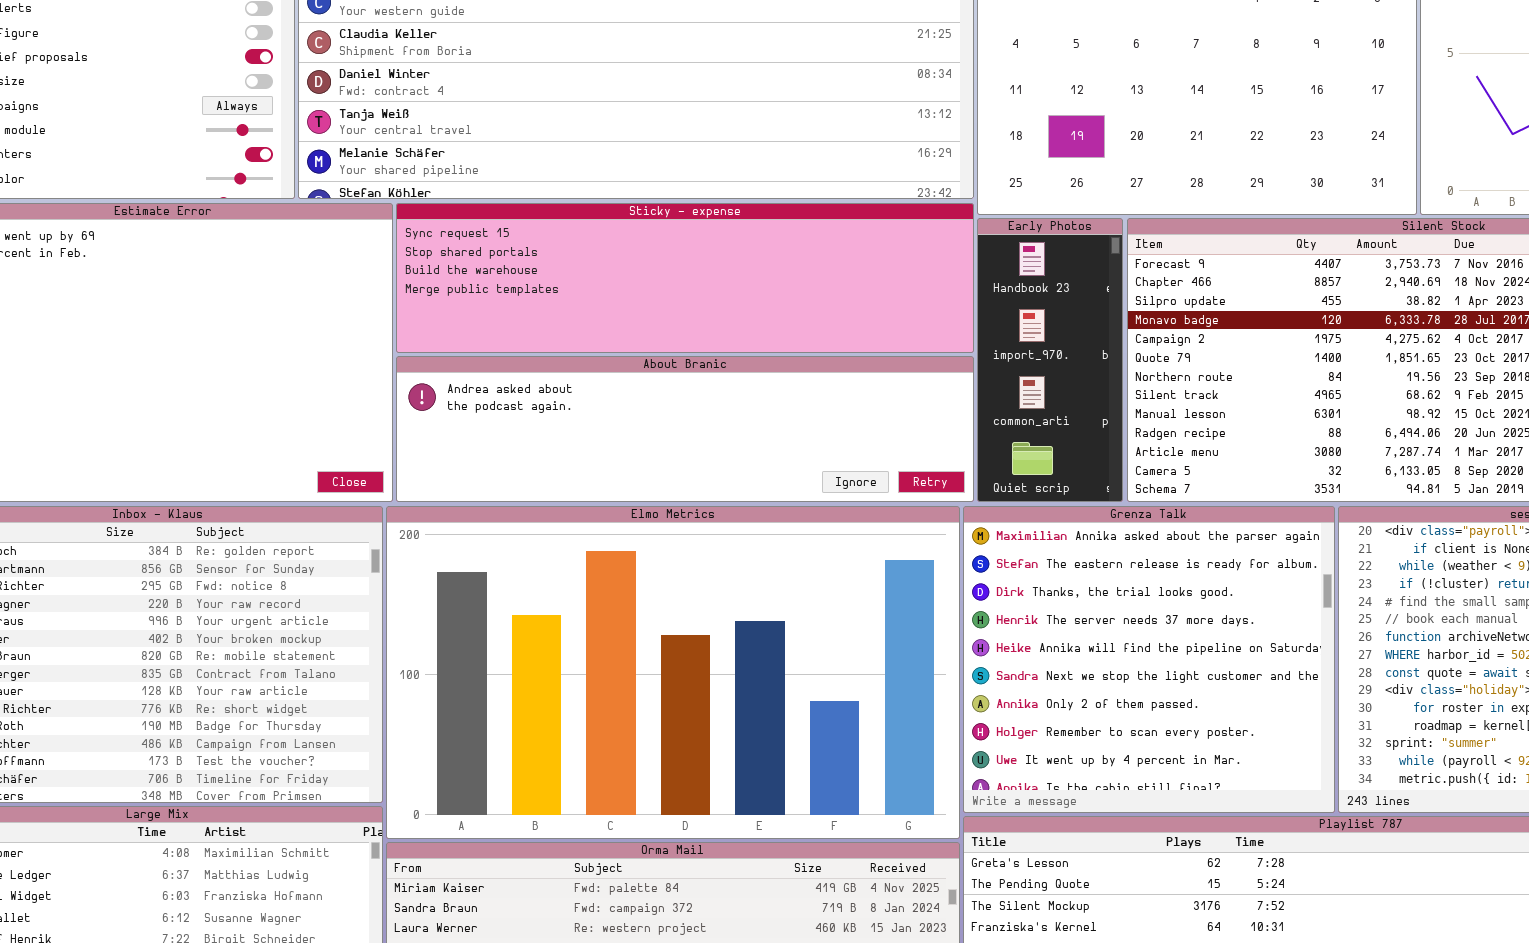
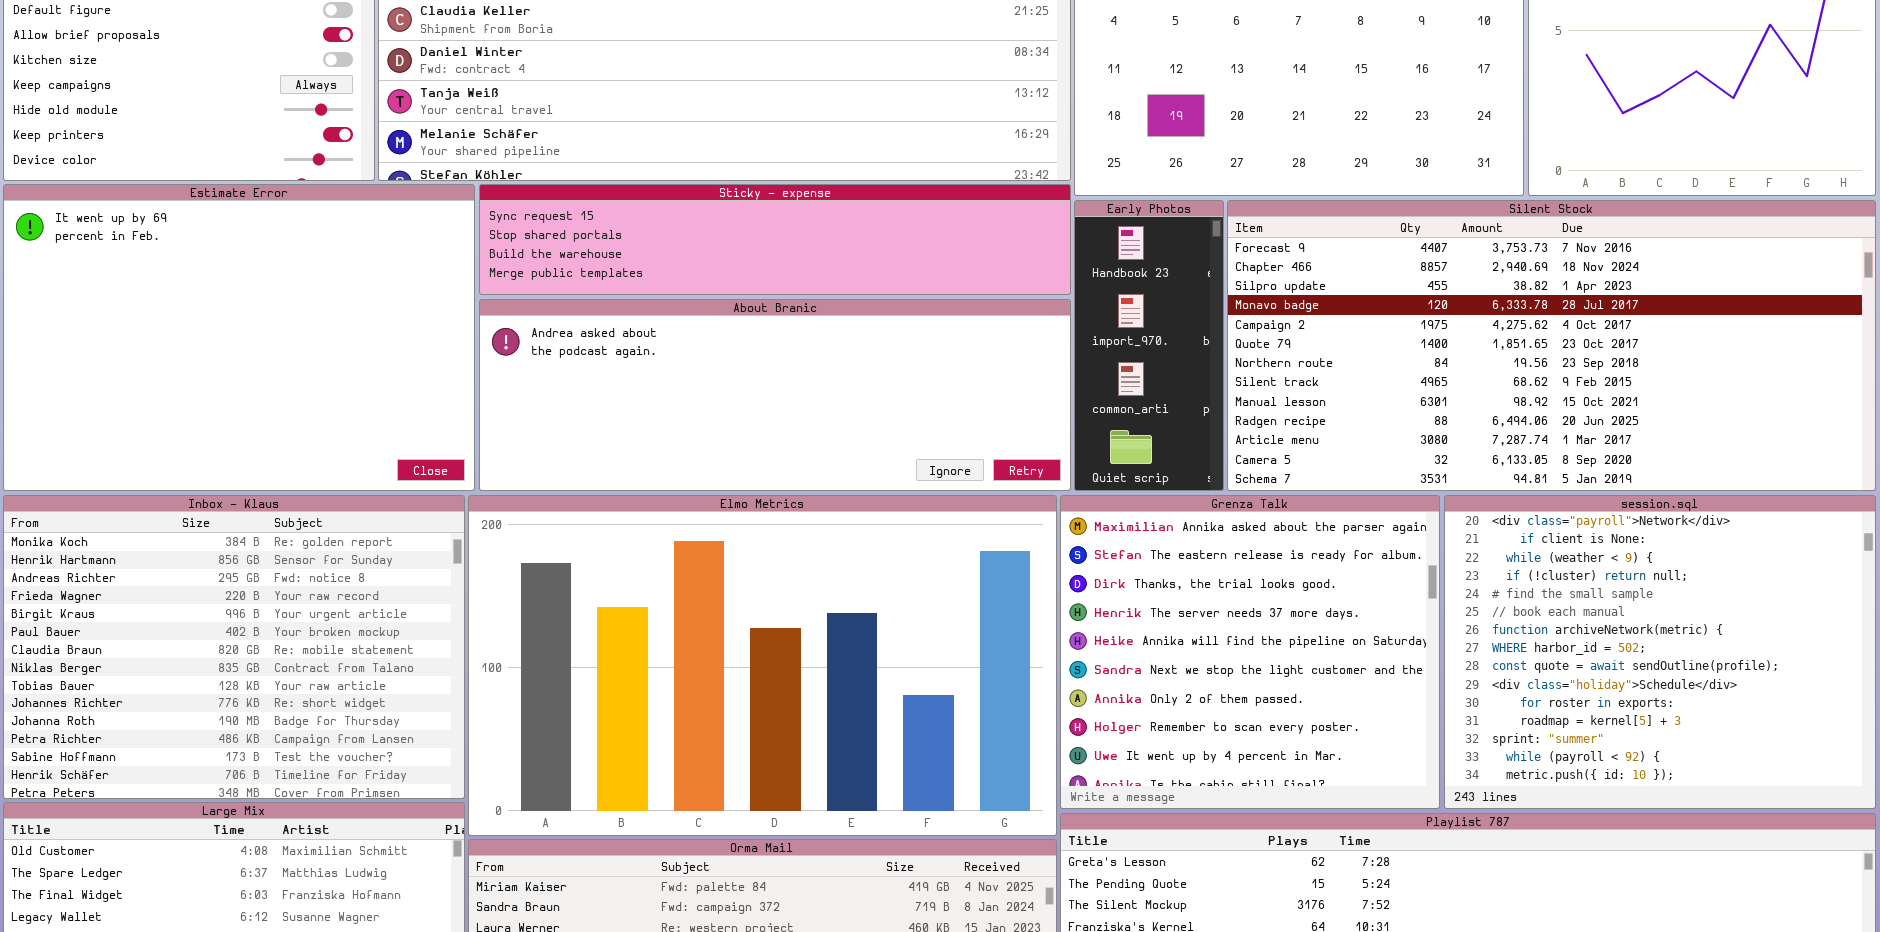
Sticky - expense: [396,203,974,353] -> [479,184,1071,295], resized
About Branic: [396,356,974,502] -> [479,299,1071,491], resized

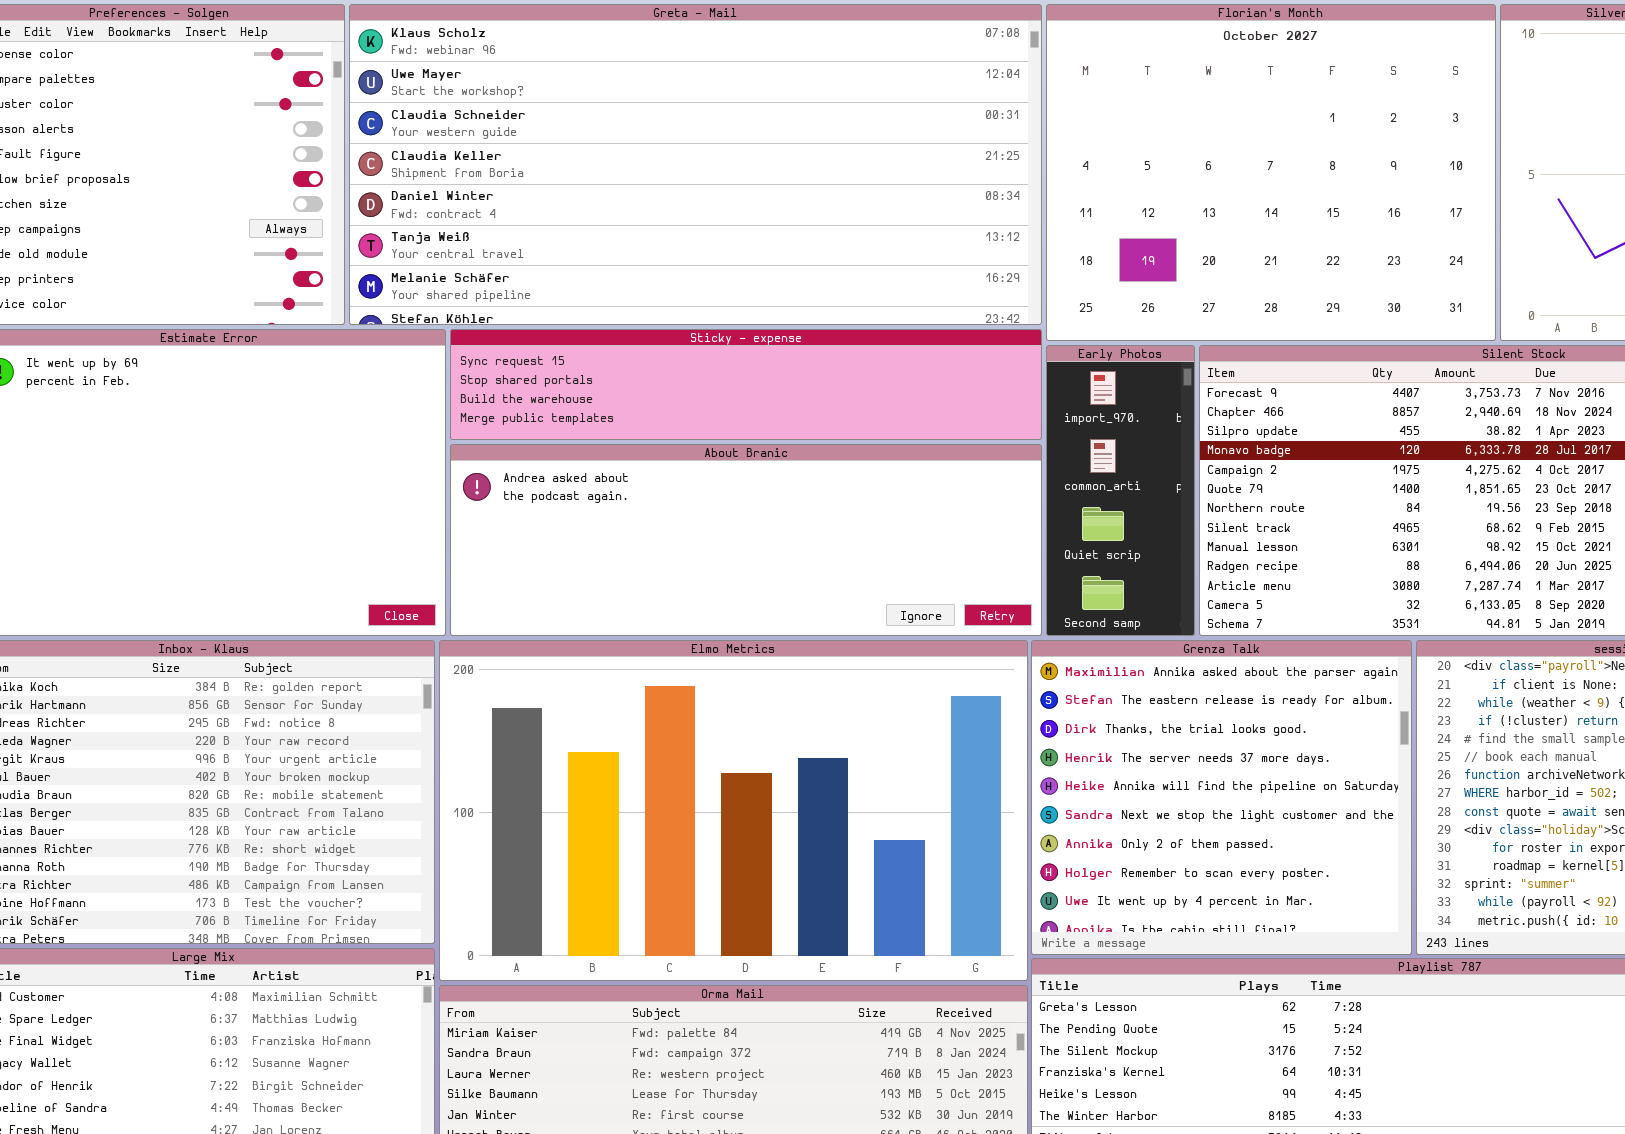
Early Photos: [1074,200,1224,491] -> [1046,345,1195,636], scrolled down 1 row

